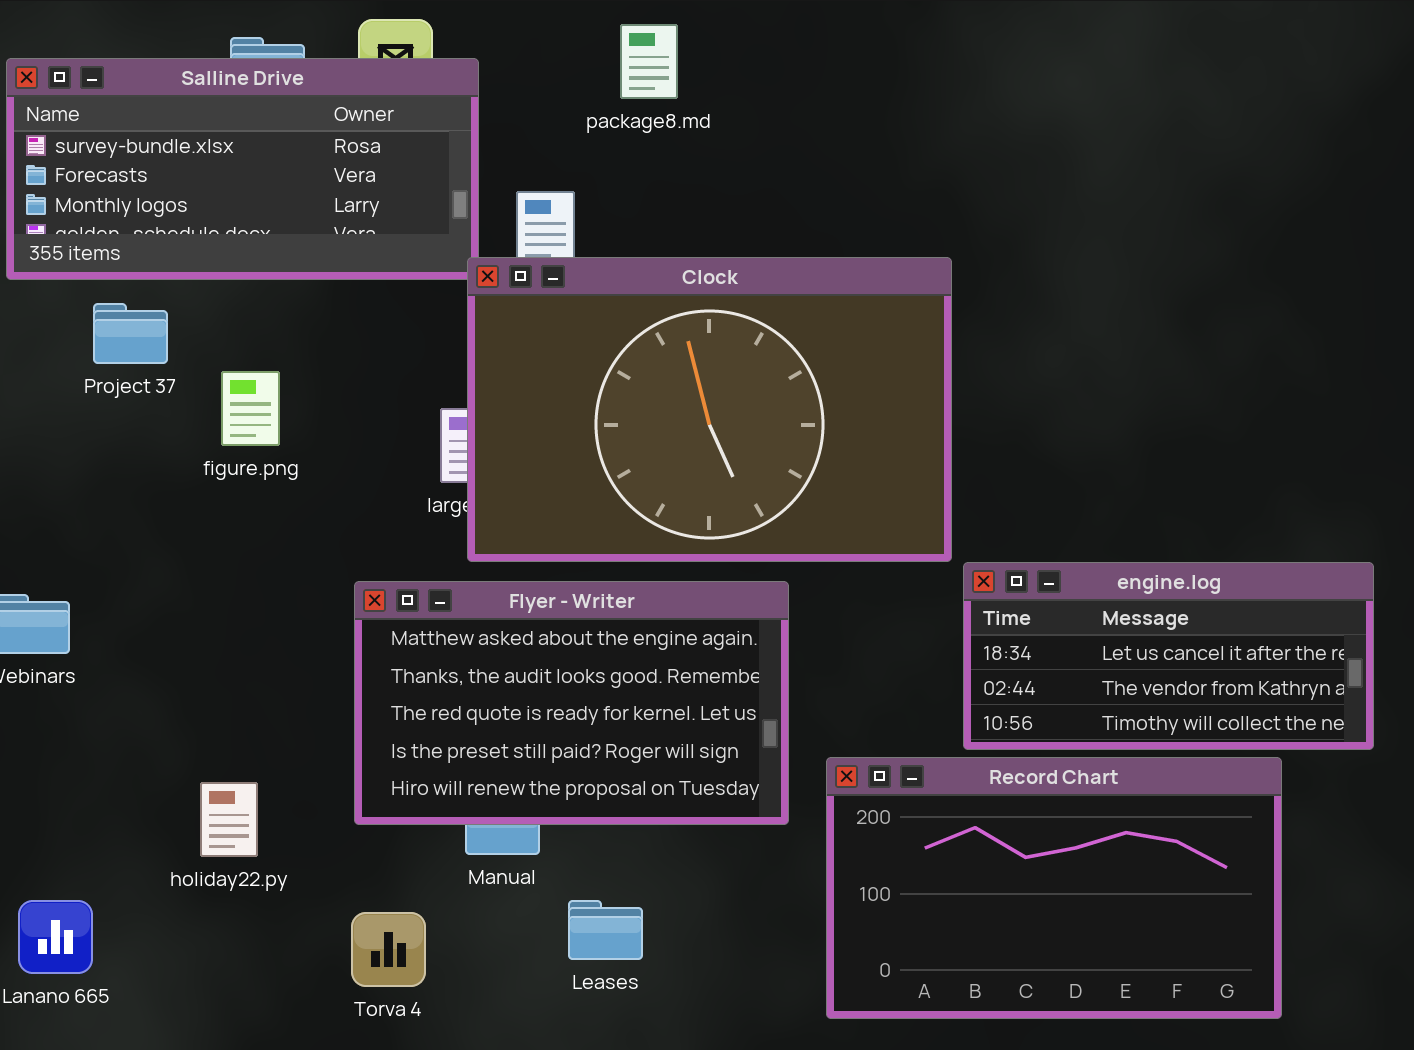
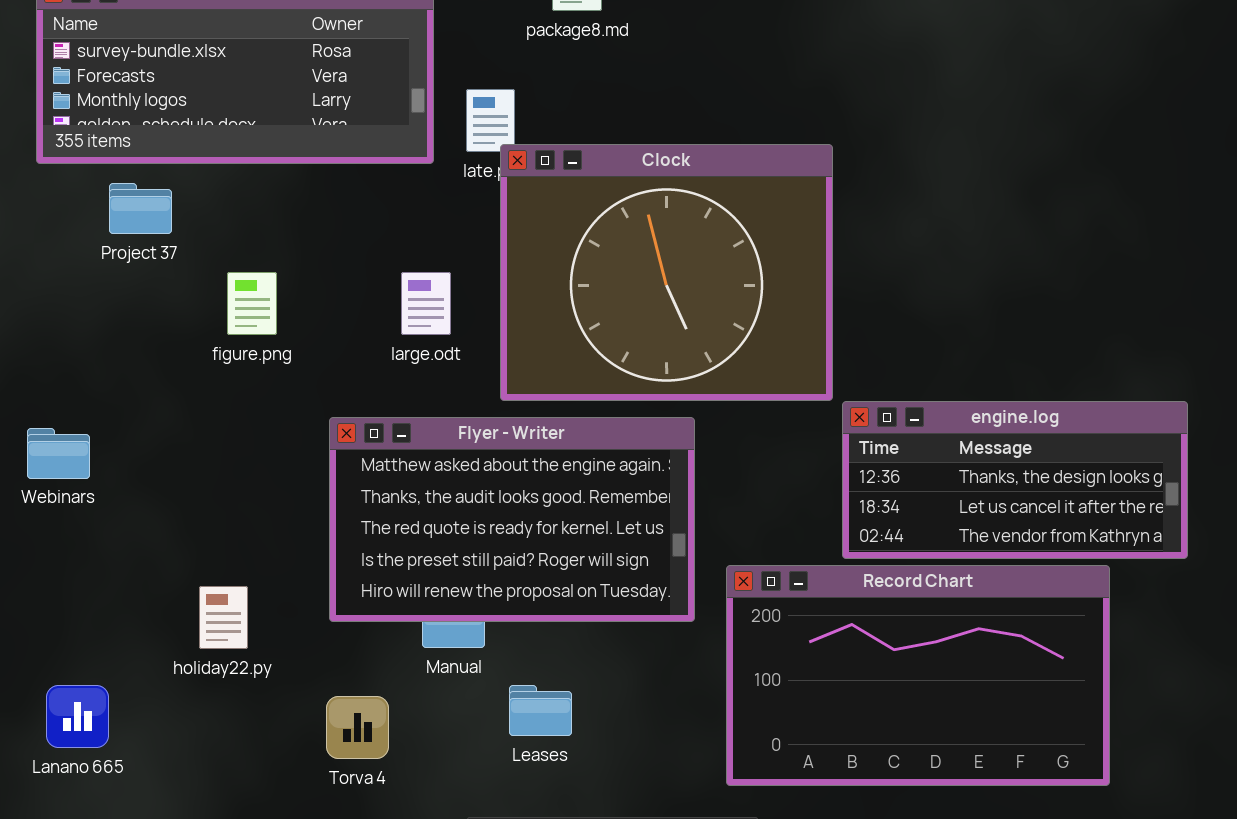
Clock: [467,257,952,562] -> [500,144,833,401], resized
figure.png: [221,371,280,446] -> [227,272,277,335], moved
engine.log: [963,562,1374,750] -> [842,401,1188,559], scrolled up 1 row

